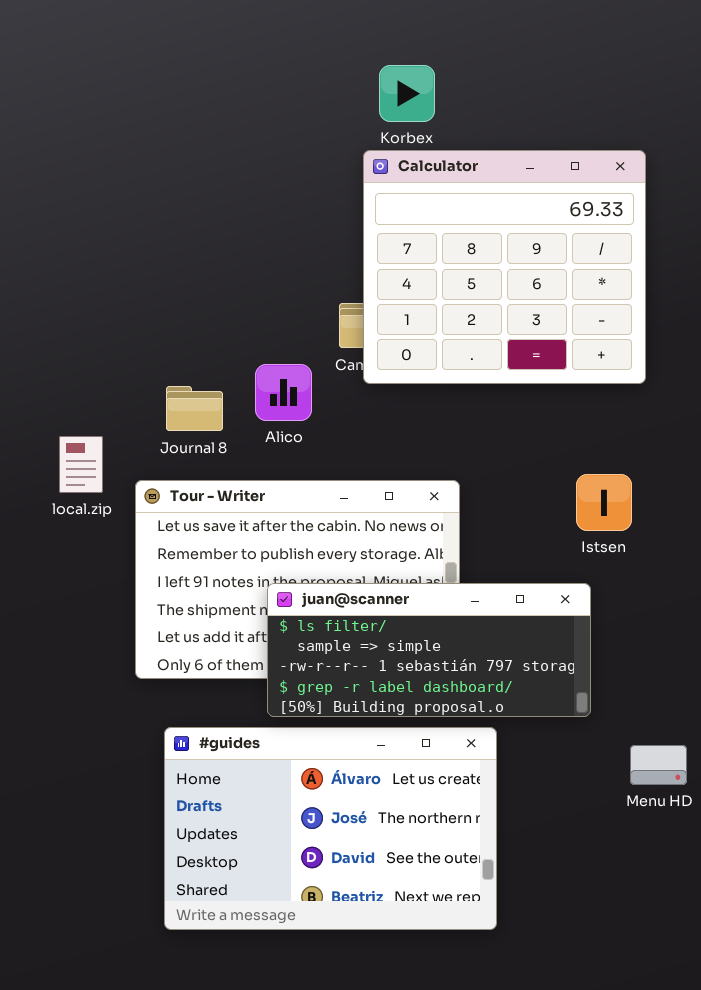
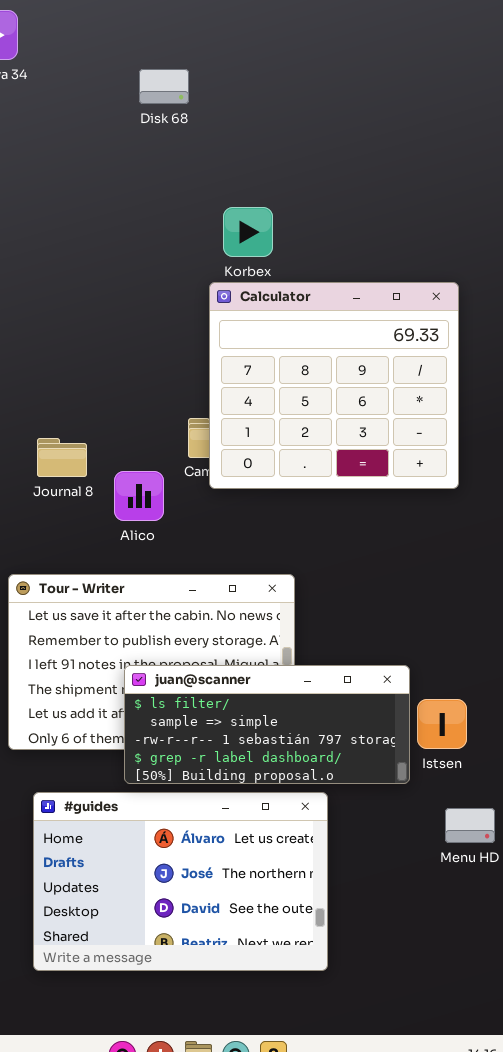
Journal 8: [166,386,223,431] -> [37,438,87,477], moved
Istsen: [576,474,632,531] -> [417,699,467,749], moved

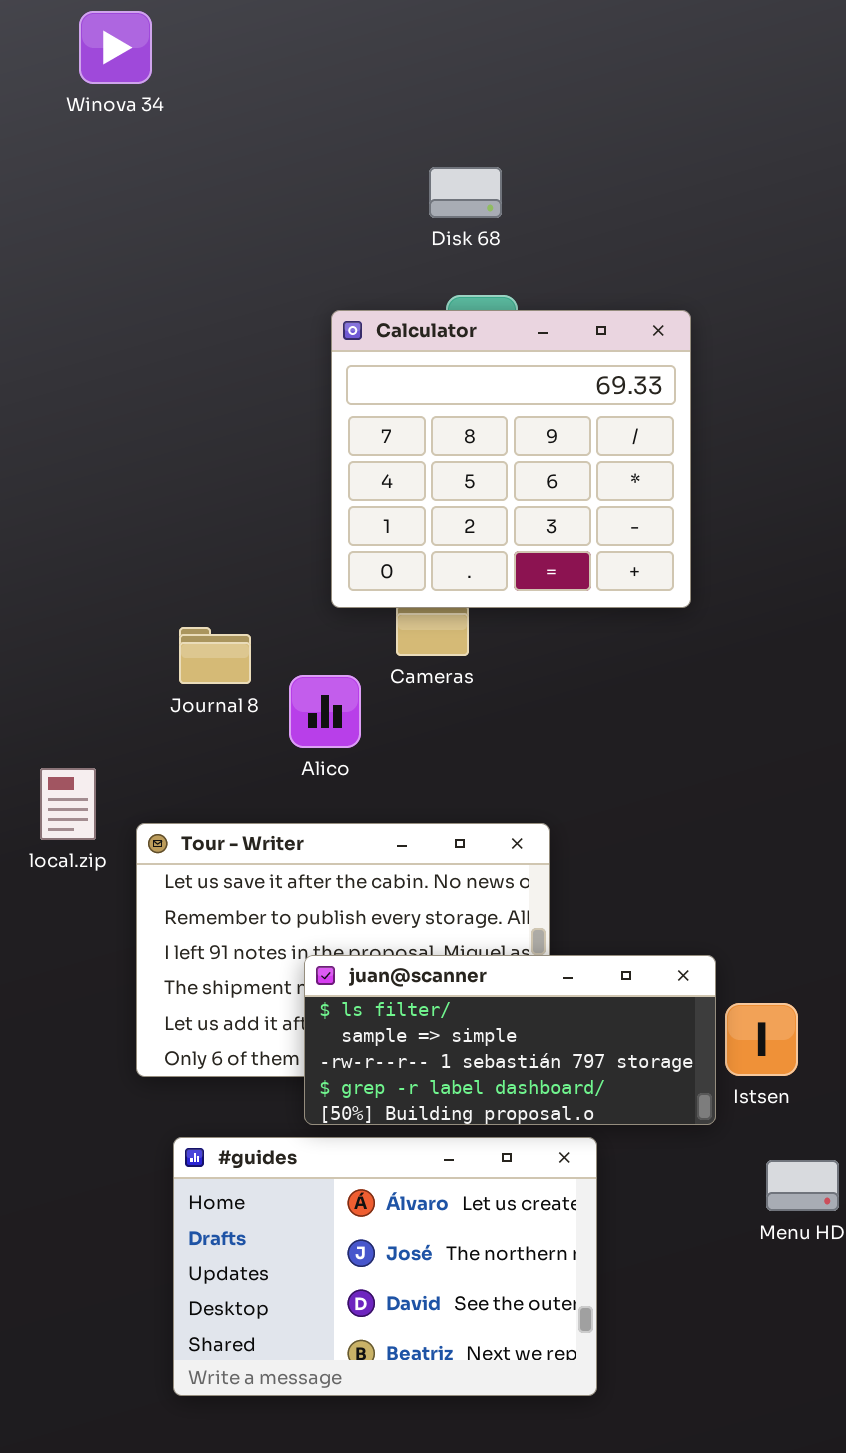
Disk 68: [139,69,189,104] -> [429,167,502,218], moved
Calculator: [209,282,459,489] -> [331,310,691,608], moved

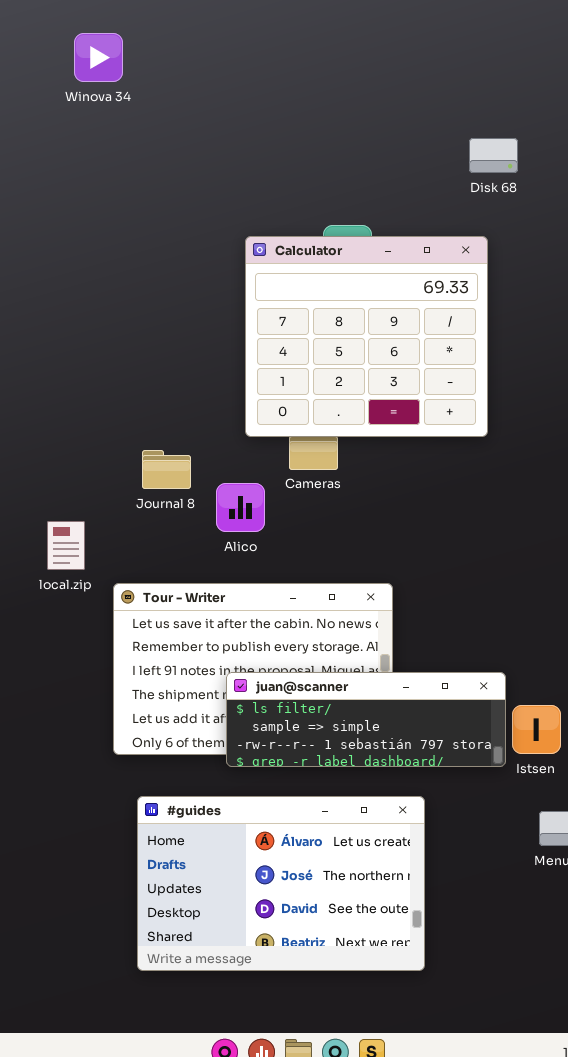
Disk 68: [429,167,502,218] -> [469,138,518,173], moved
local.zip: [40,768,96,840] -> [47,521,85,570], moved
juan@scanner: [304,955,716,1125] -> [226,672,506,767], resized

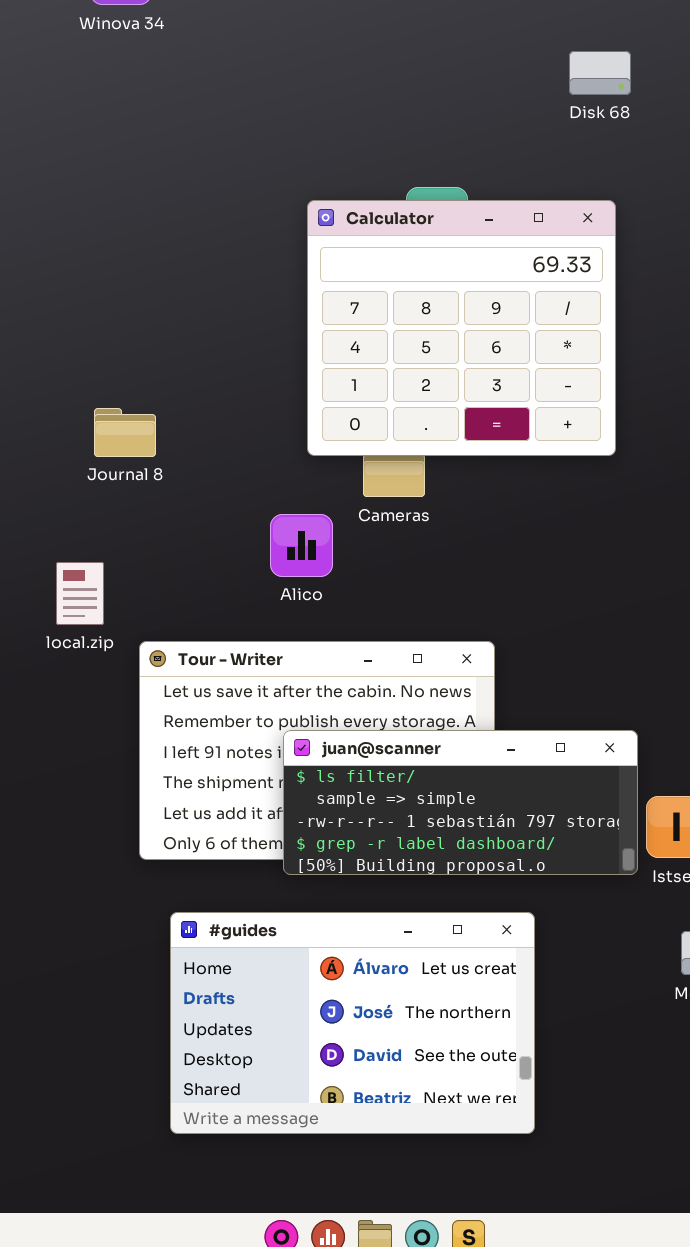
Disk 68: [469,138,518,173] -> [569,51,631,95], moved
Journal 8: [142,450,191,489] -> [94,408,156,457], moved
juan@scanner: [226,672,506,767] -> [283,730,638,875], resized

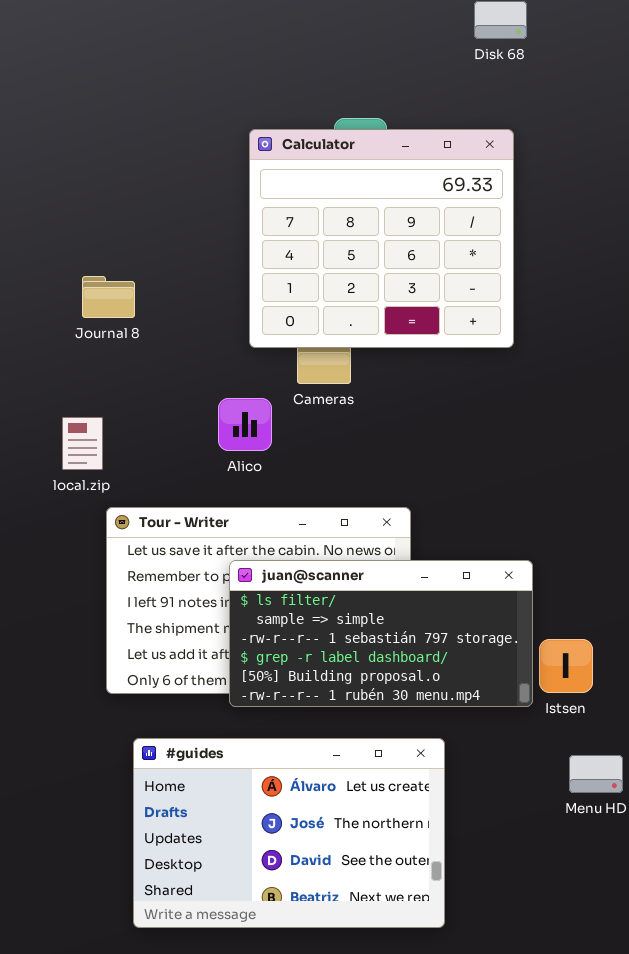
Journal 8: [94,408,156,457] -> [82,276,135,318], moved
local.zip: [56,562,104,625] -> [62,417,103,470], moved
juan@scanner: [283,730,638,875] -> [229,560,533,707], resized

